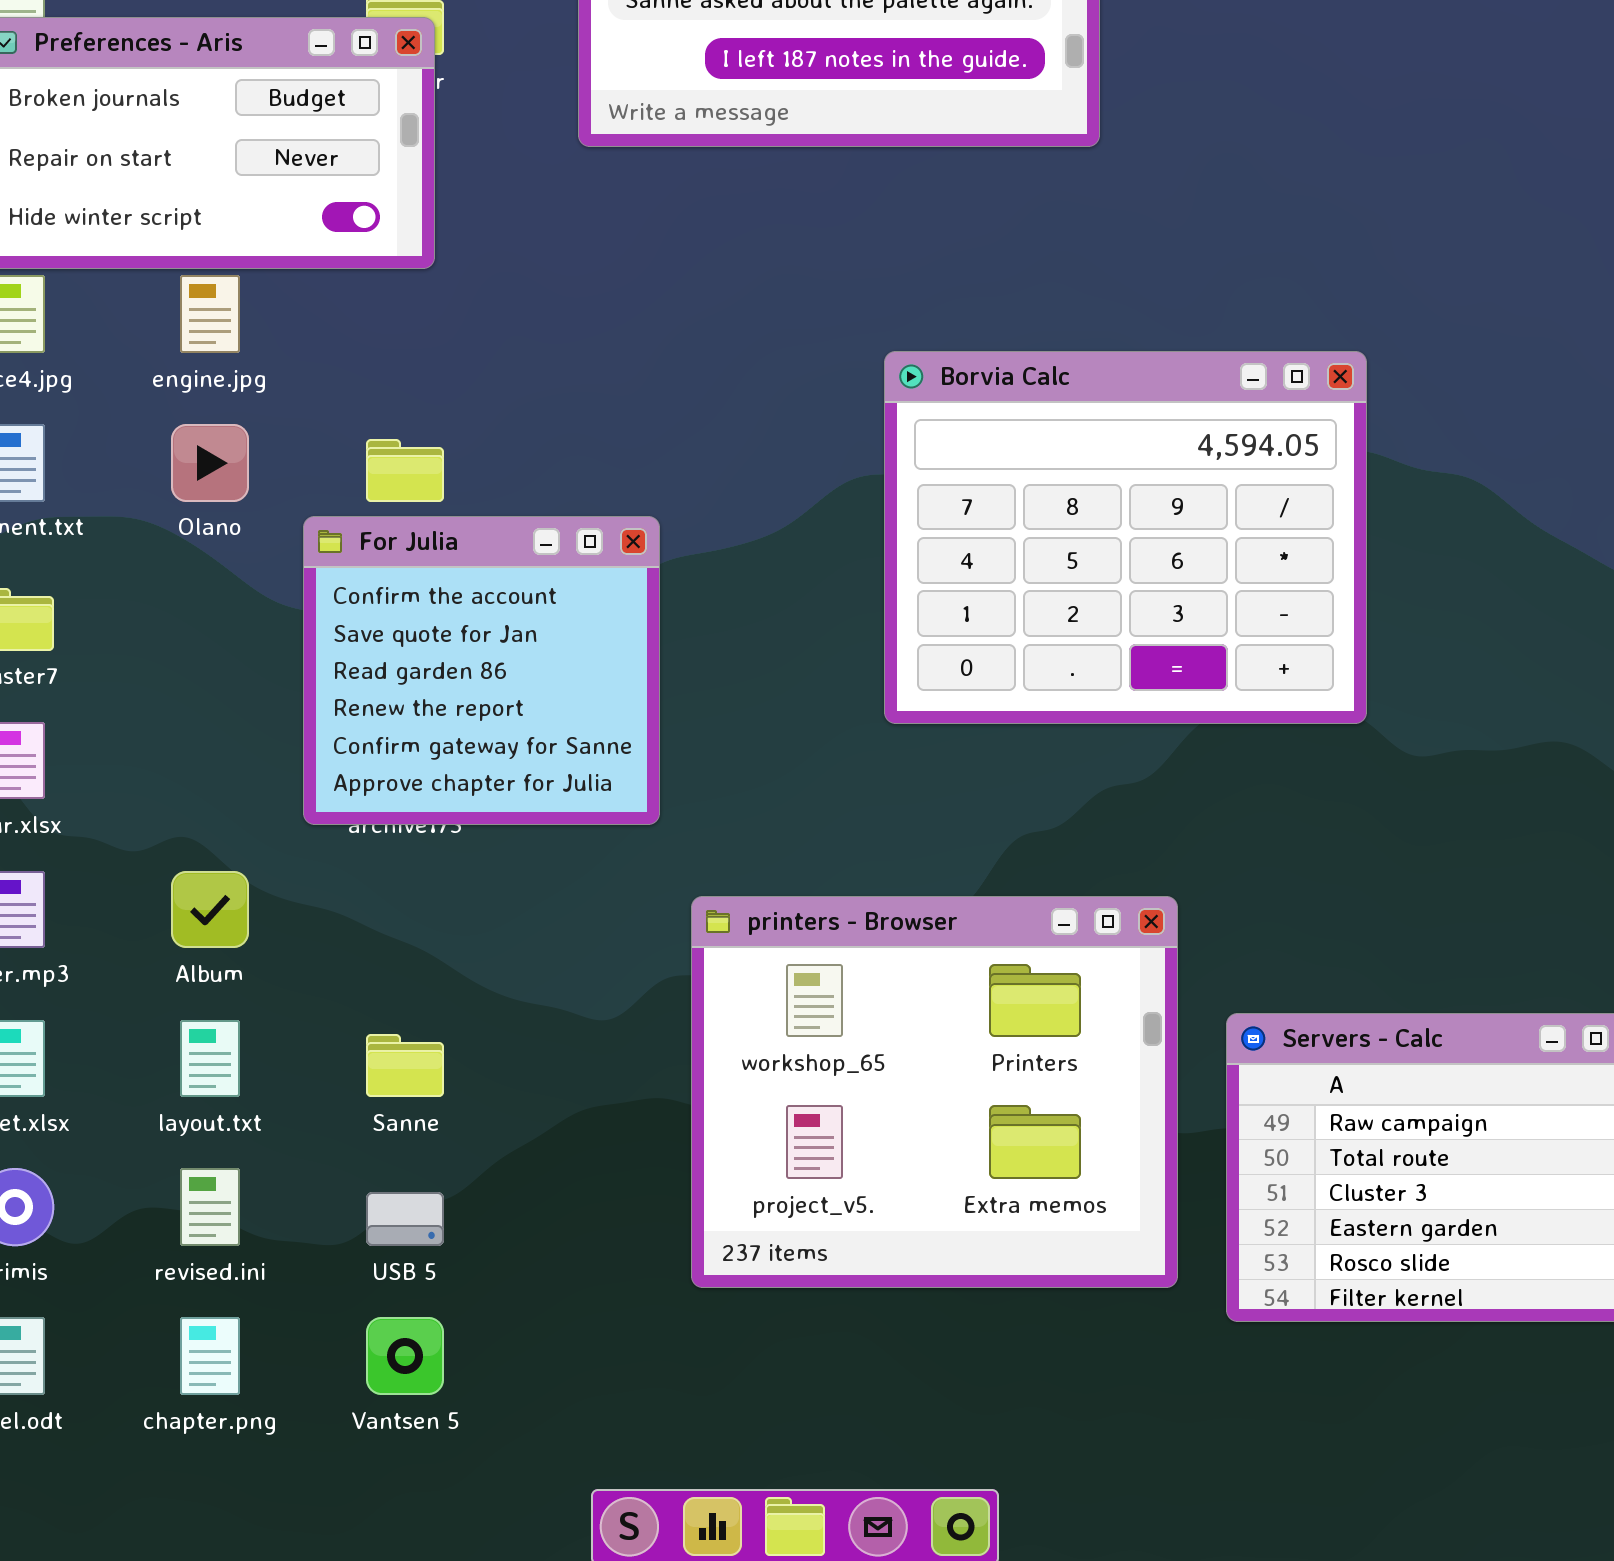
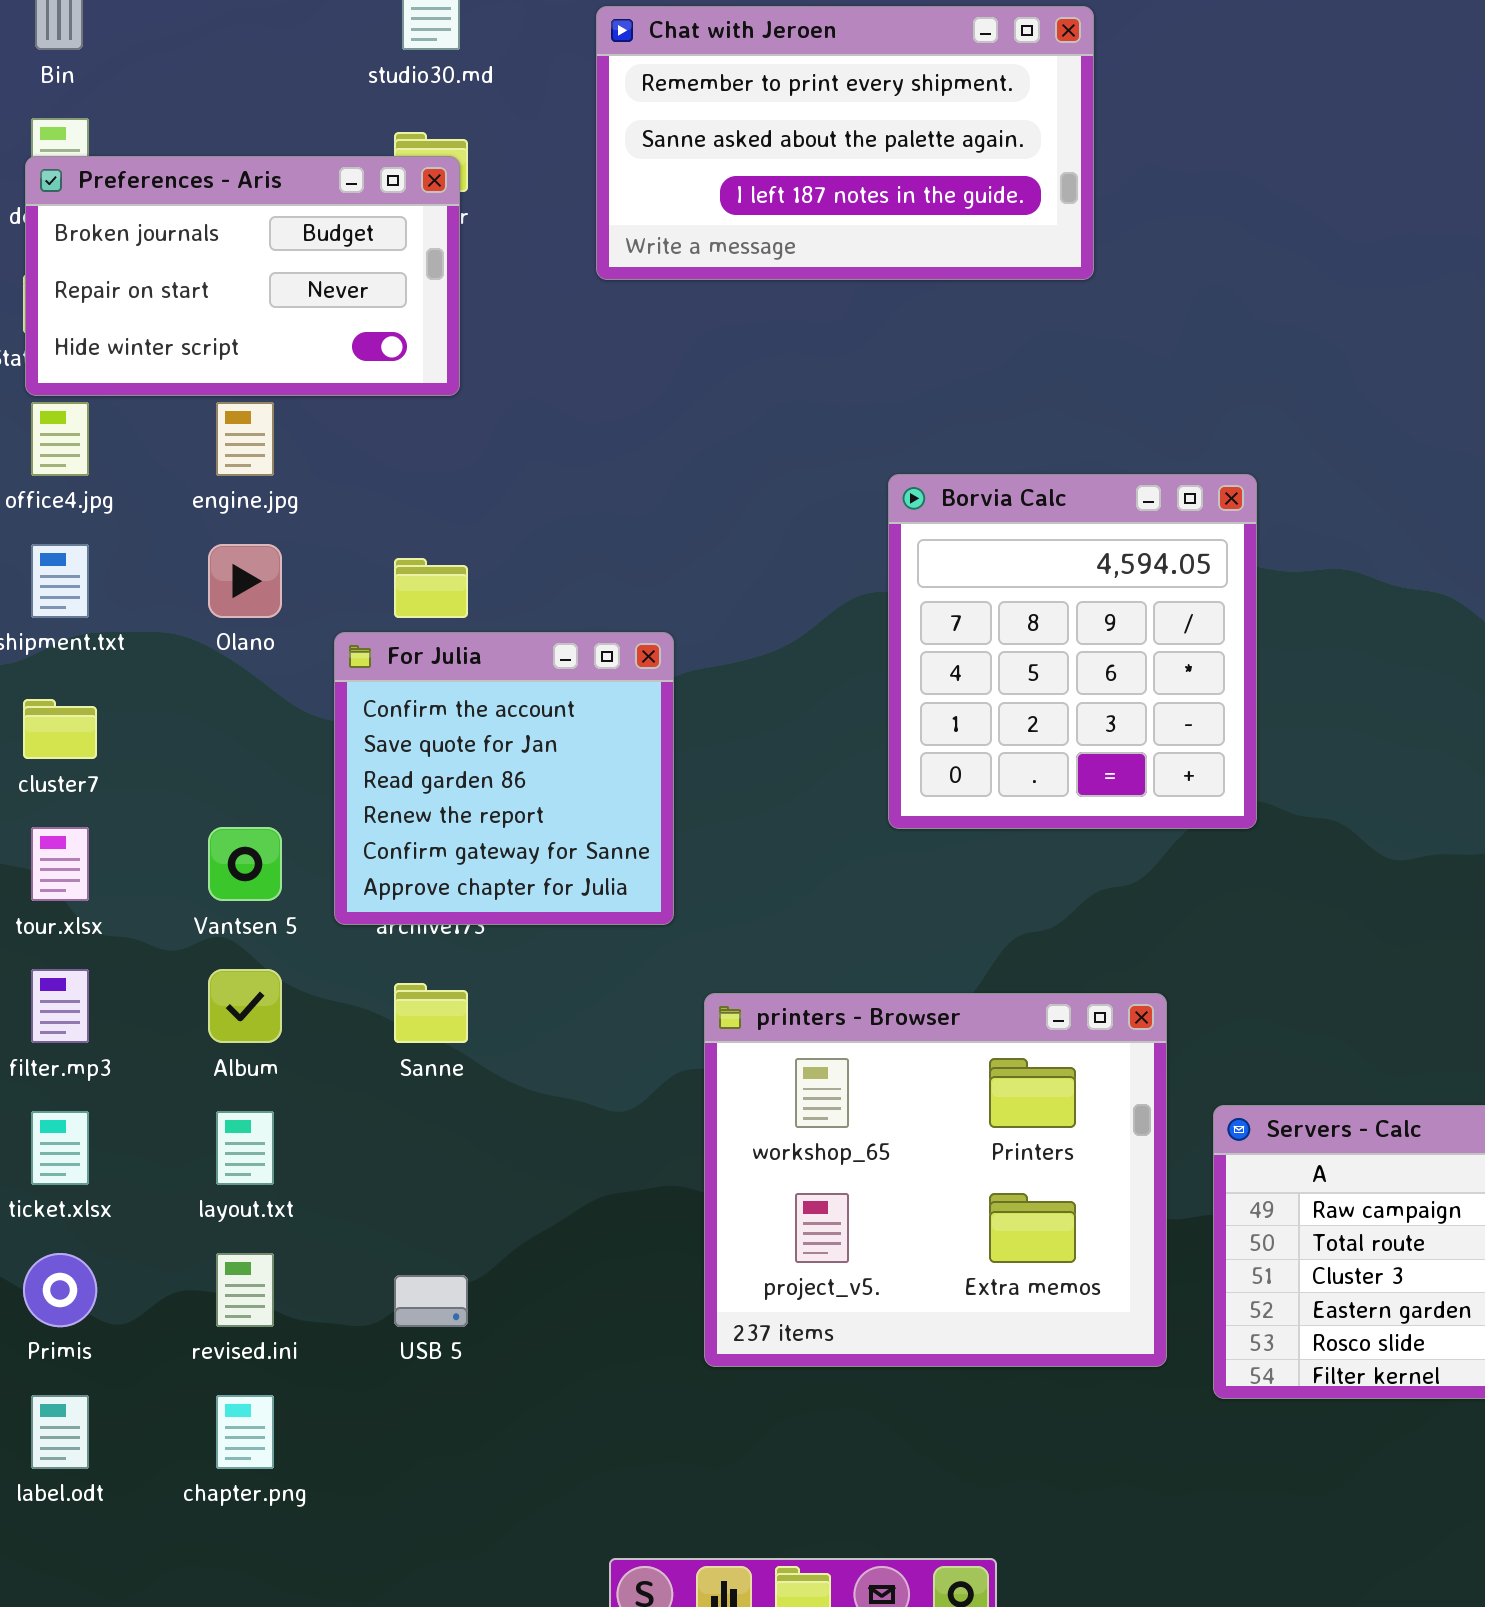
Borvia Calc: [884,351,1367,724] -> [888,474,1257,829], resized
Sanne: [366,1034,444,1097] -> [394,983,468,1043], moved
Vantsen 5: [366,1317,444,1395] -> [208,827,282,901], moved

